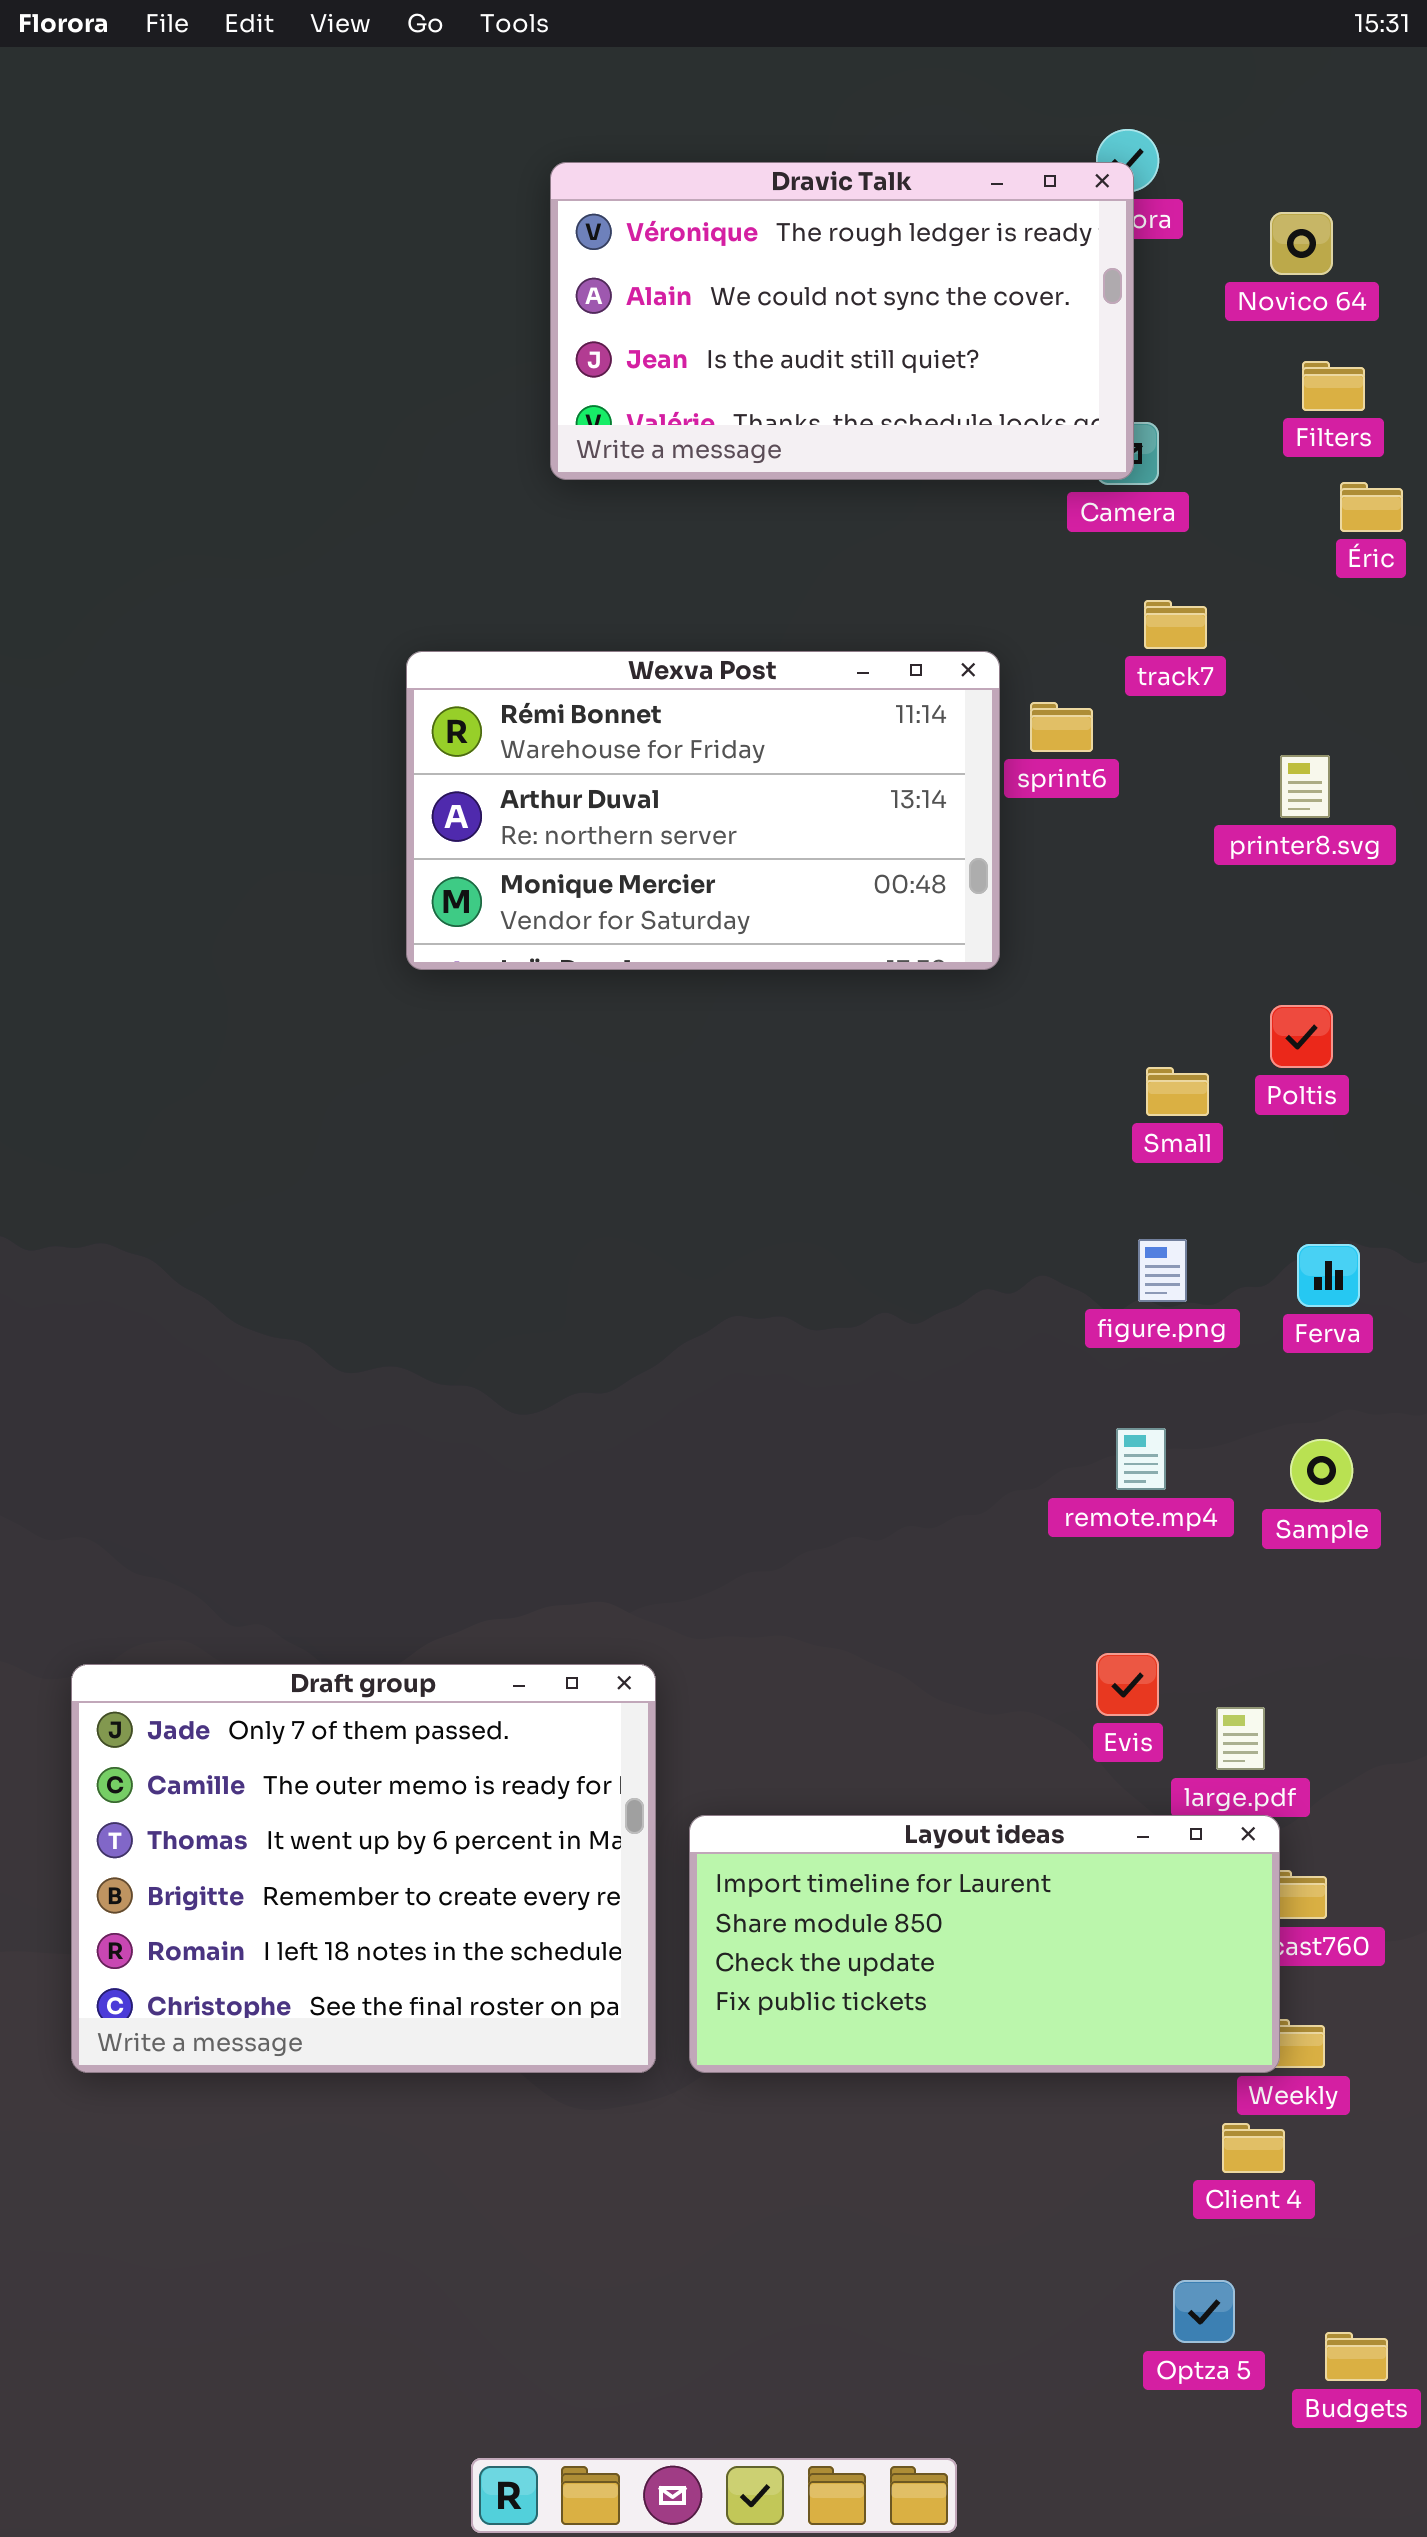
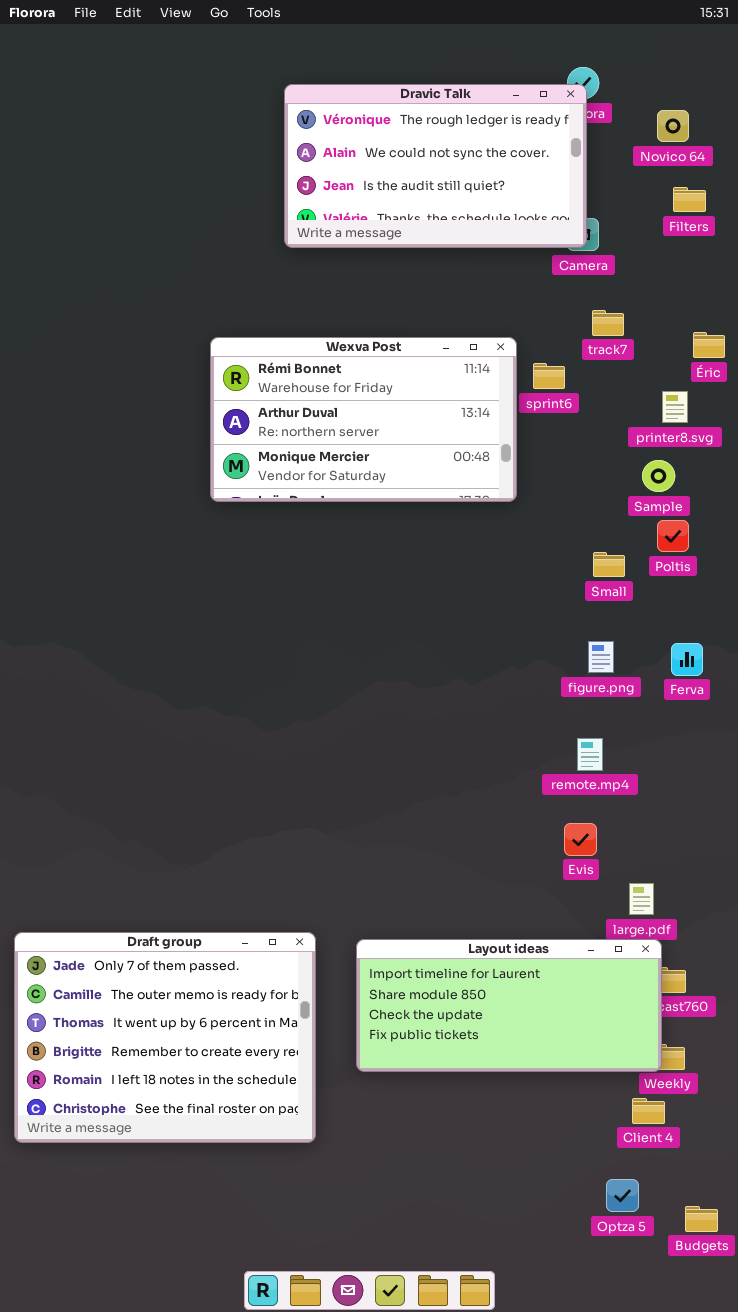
Éric: [1340,482,1403,532] -> [693,332,725,358], moved
Sample: [1290,1439,1353,1502] -> [642,460,675,492], moved
Evis: [1096,1653,1159,1716] -> [564,823,597,856], moved
Draft group: [71,1664,656,2073] -> [14,932,316,1143], moved

